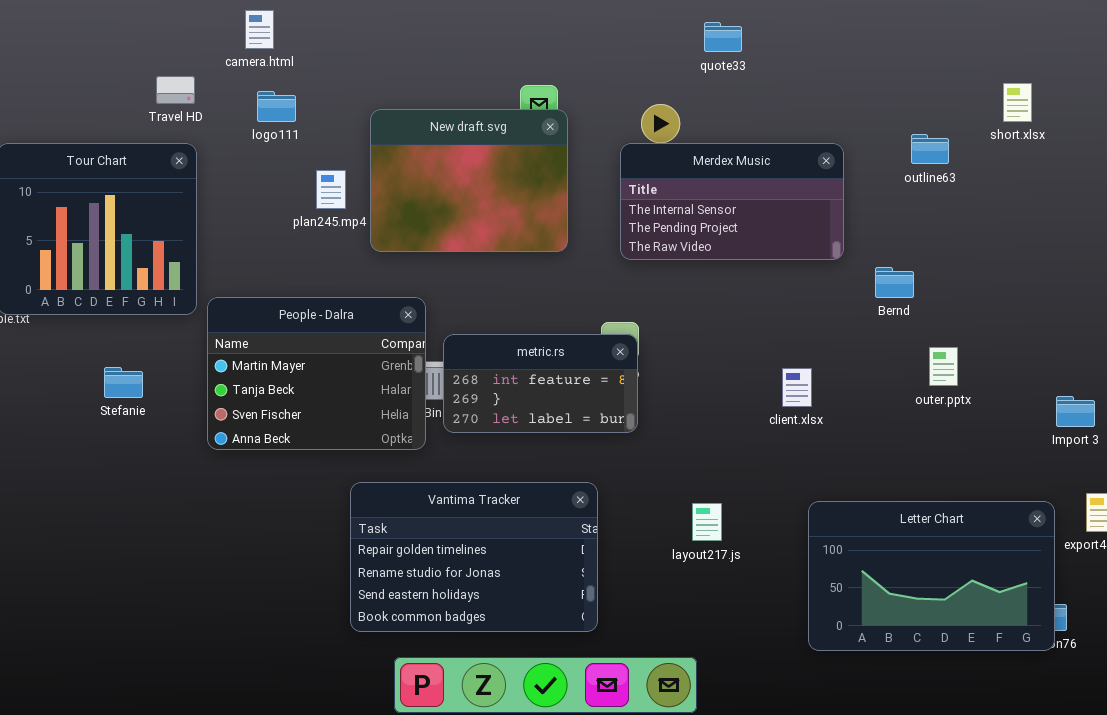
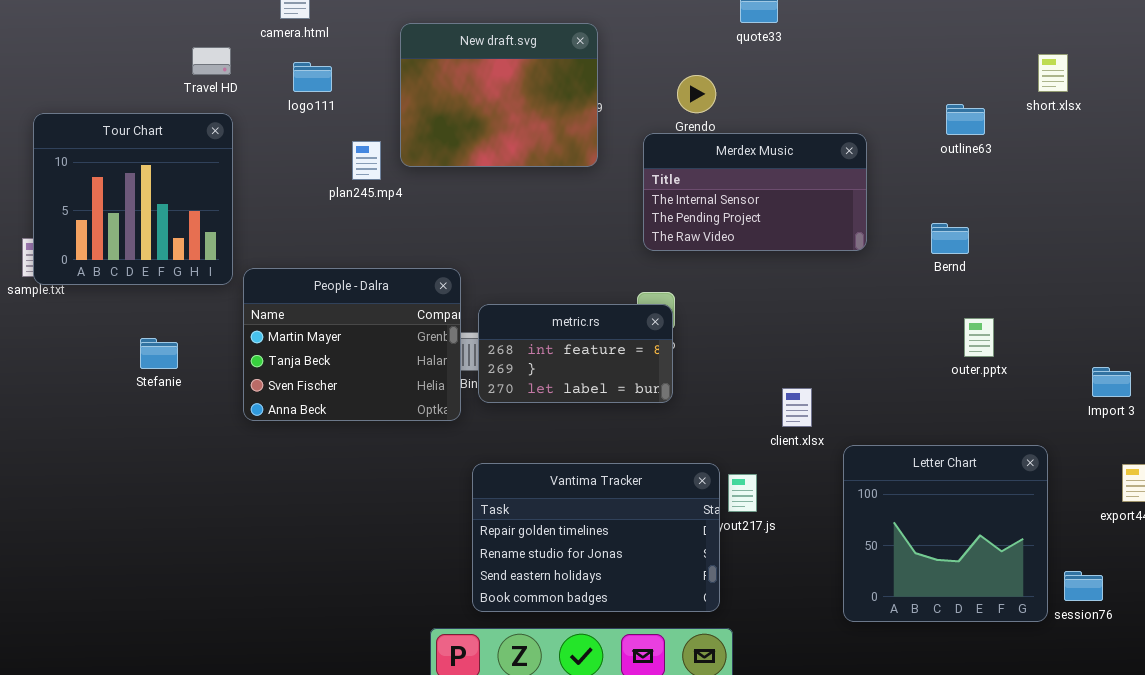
New draft.svg: [370,109,568,252] -> [400,23,598,167], moved
Merdex Music: [620,143,844,260] -> [643,133,867,251], moved
Bernd: [875,267,914,298] -> [931,223,969,254], moved
client.xlsx: [782,368,812,407] -> [782,388,812,427], moved
Vantima Tracker: [350,482,598,632] -> [472,463,720,612], moved
Letter Chart: [808,501,1055,651] -> [843,445,1048,622], resized

